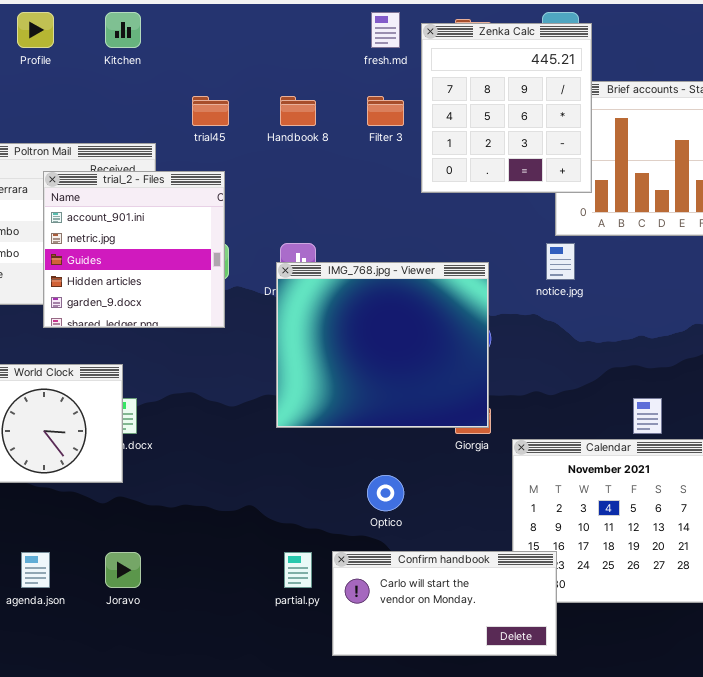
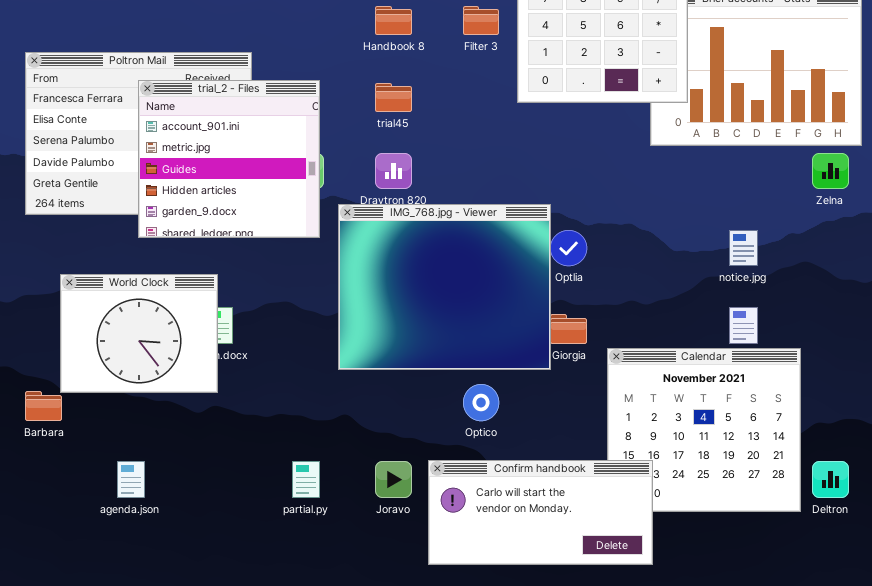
trial45: [192,96,229,126] -> [375,83,412,112], moved
notice.jpg: [546,243,575,280] -> [729,230,758,266], moved
IMG_768.jpg - Viewer: [276,262,489,428] -> [338,204,551,370], moved
Joravo: [105,552,141,588] -> [375,461,412,498], moved
partial.py: [284,552,312,588] -> [292,461,320,498], moved

